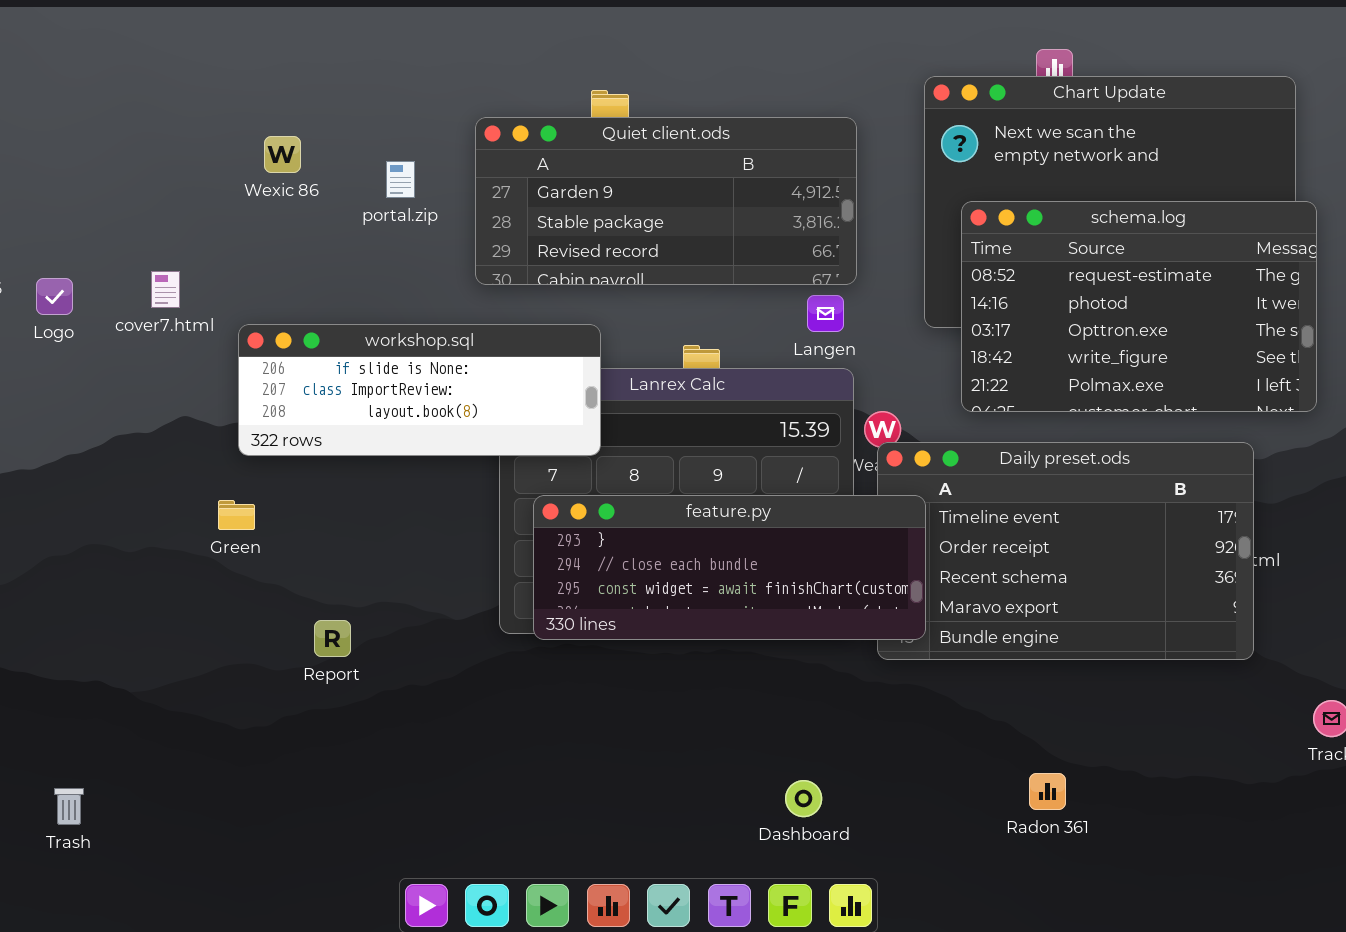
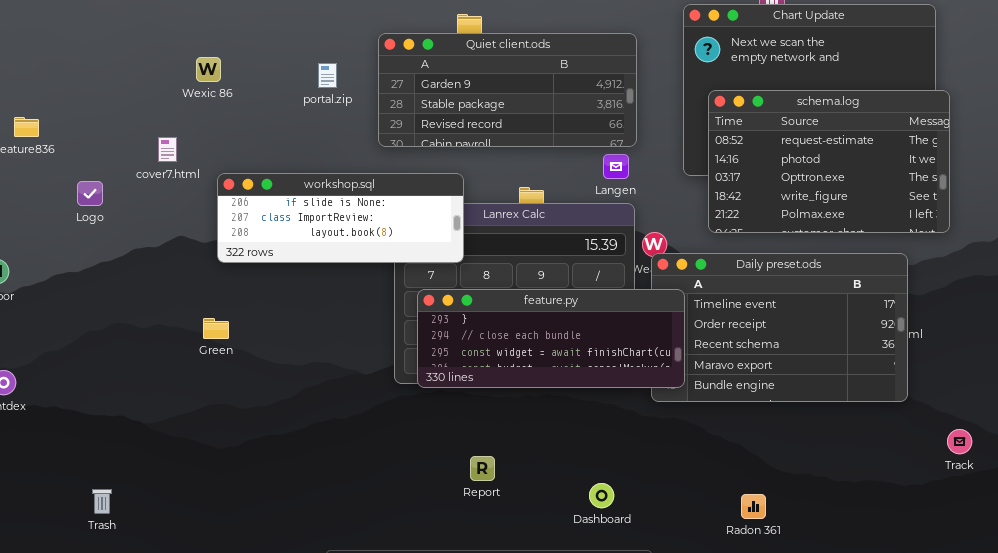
Wexic 86: [264,136,301,173] -> [196,57,221,82], moved
Logo: [36,278,73,315] -> [77,181,103,206], moved
Green: [218,500,255,530] -> [203,318,229,339], moved
Report: [314,620,351,657] -> [470,456,495,481], moved
Radon 361: [1029,773,1066,810] -> [741,494,766,519], moved

